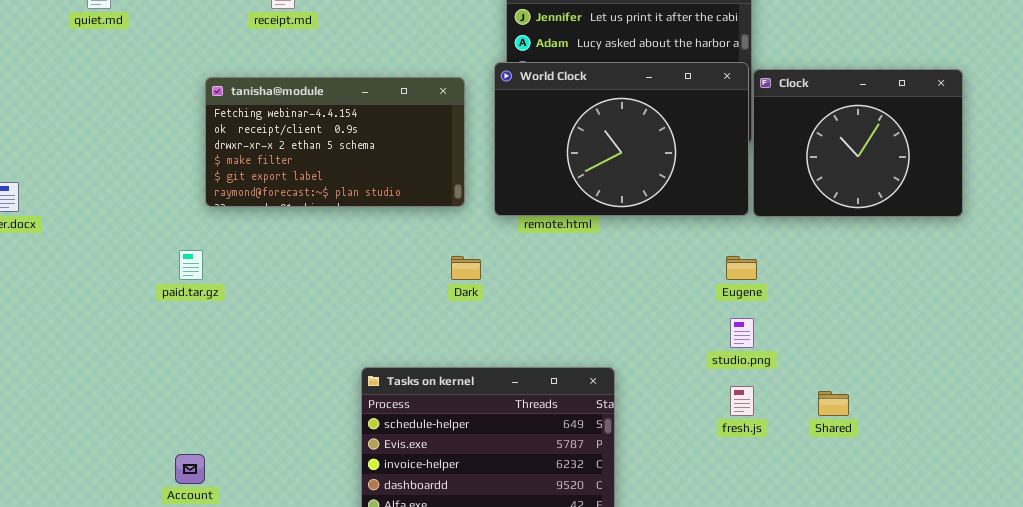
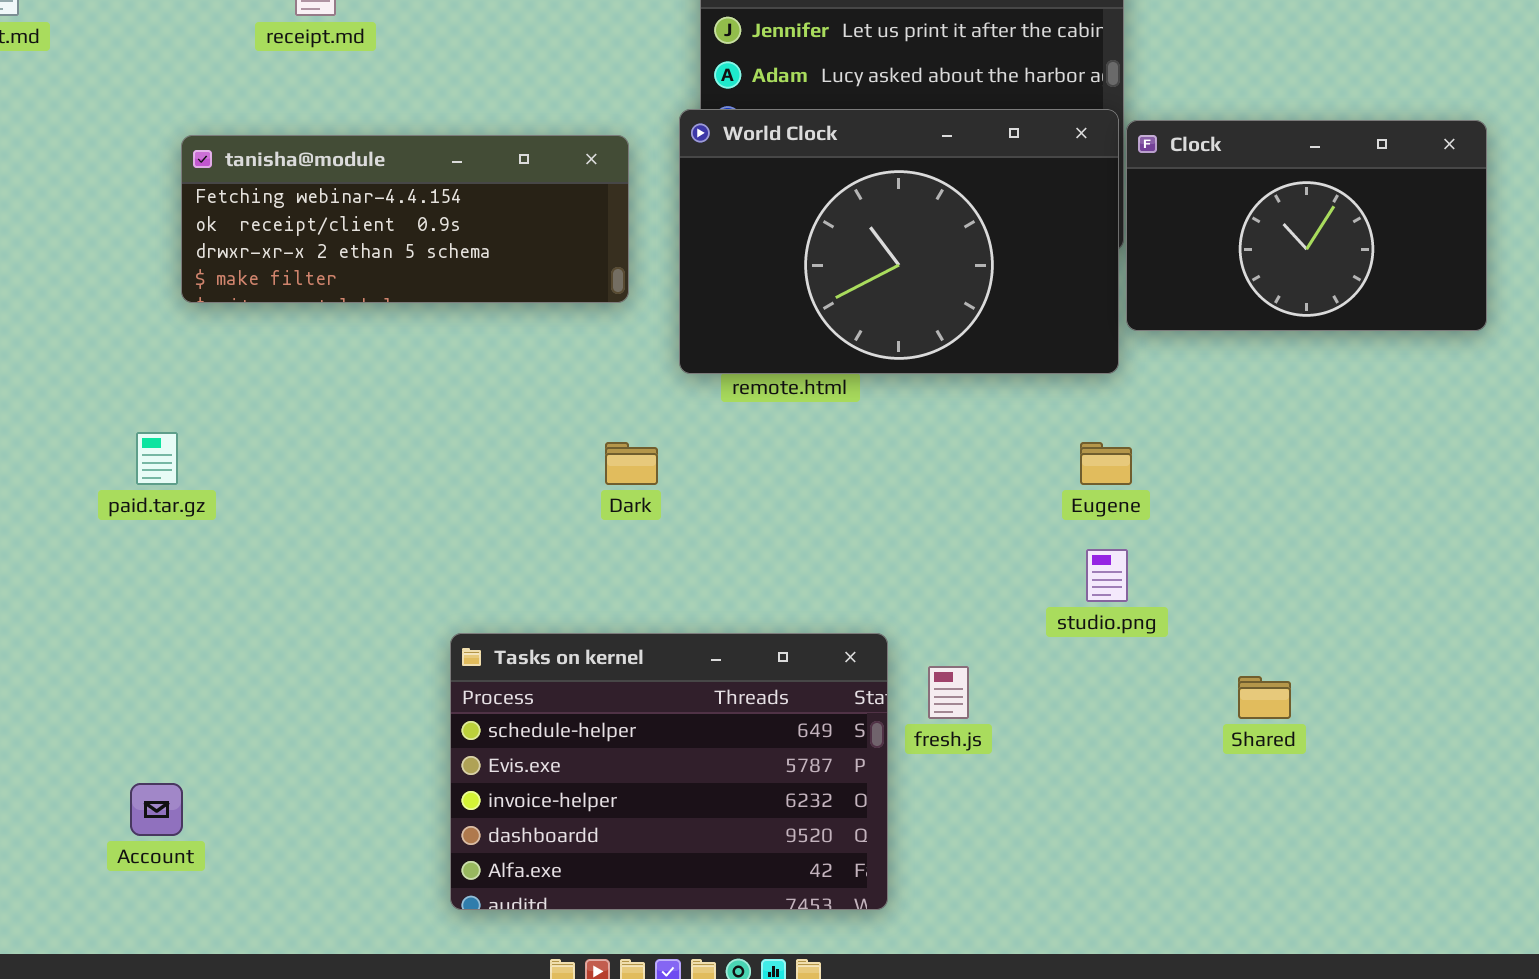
Clock: [753,69,963,217] -> [1126,120,1487,331], resized
tanisha@module: [205,77,465,207] -> [181,135,629,303], resized
fresh.js: [730,386,754,416] -> [928,666,969,719], moved

